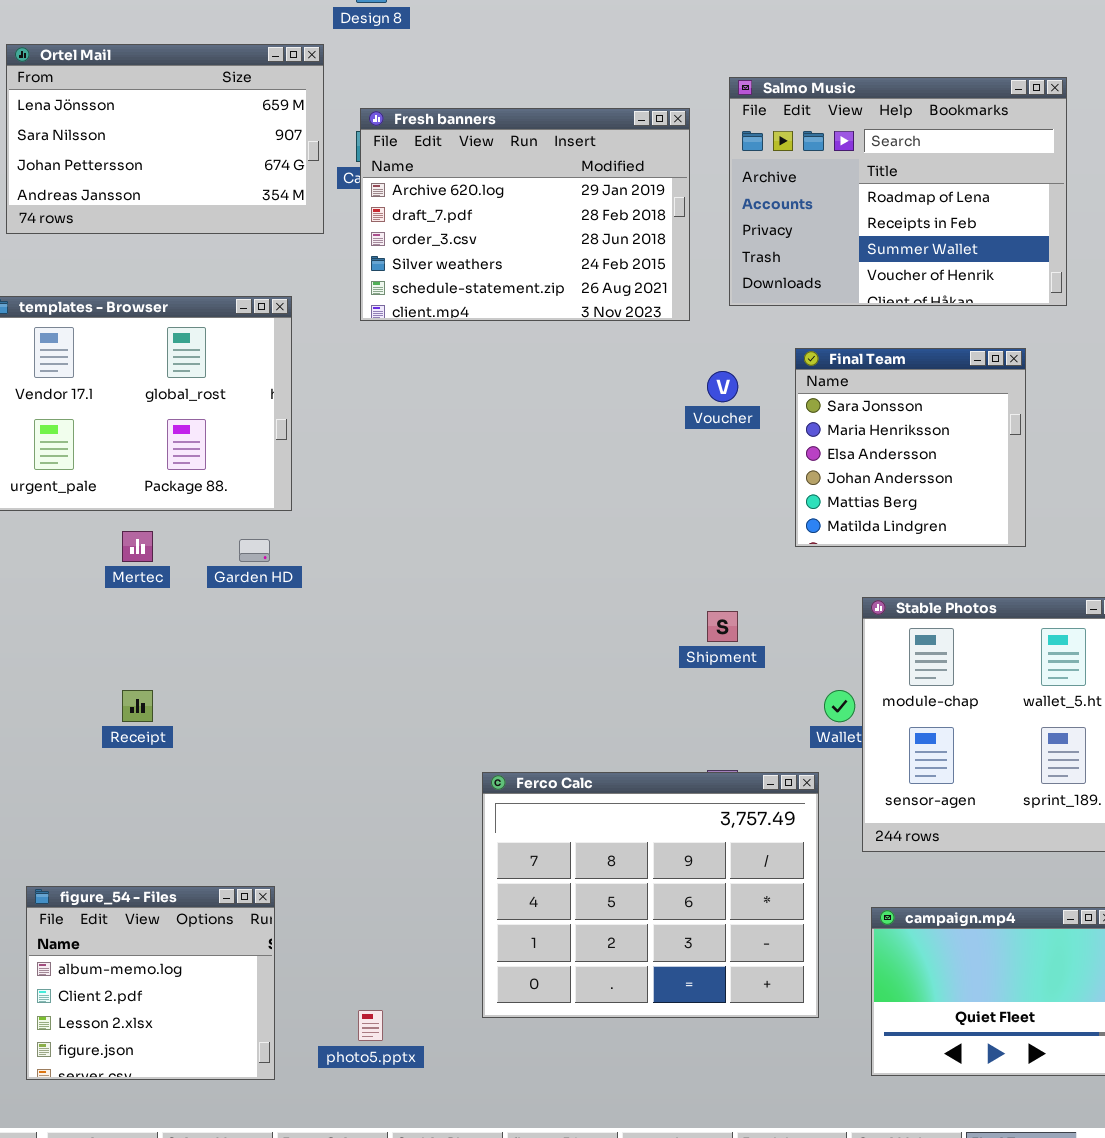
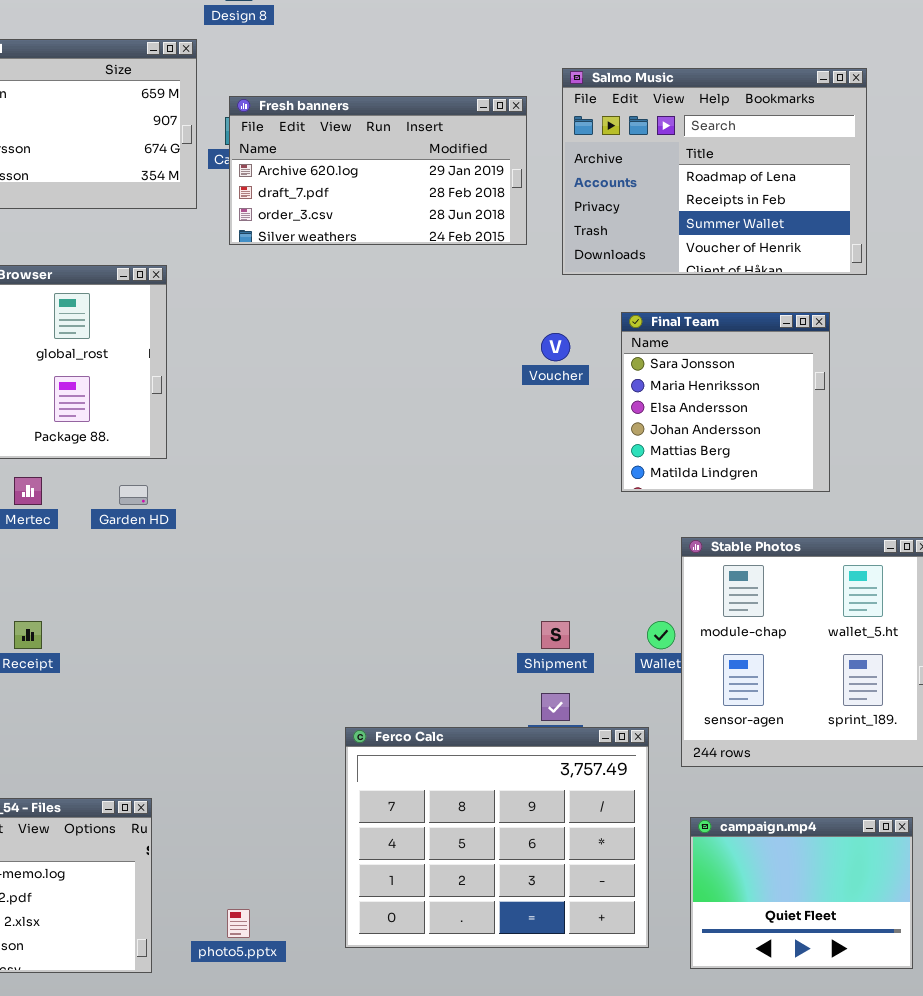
Fresh banners: [360,108,690,321] -> [229,96,527,245], resized
Shipment: [707,611,738,642] -> [541,621,570,649], moved
Ferco Calc: [482,772,819,1018] -> [345,727,649,948], moved

